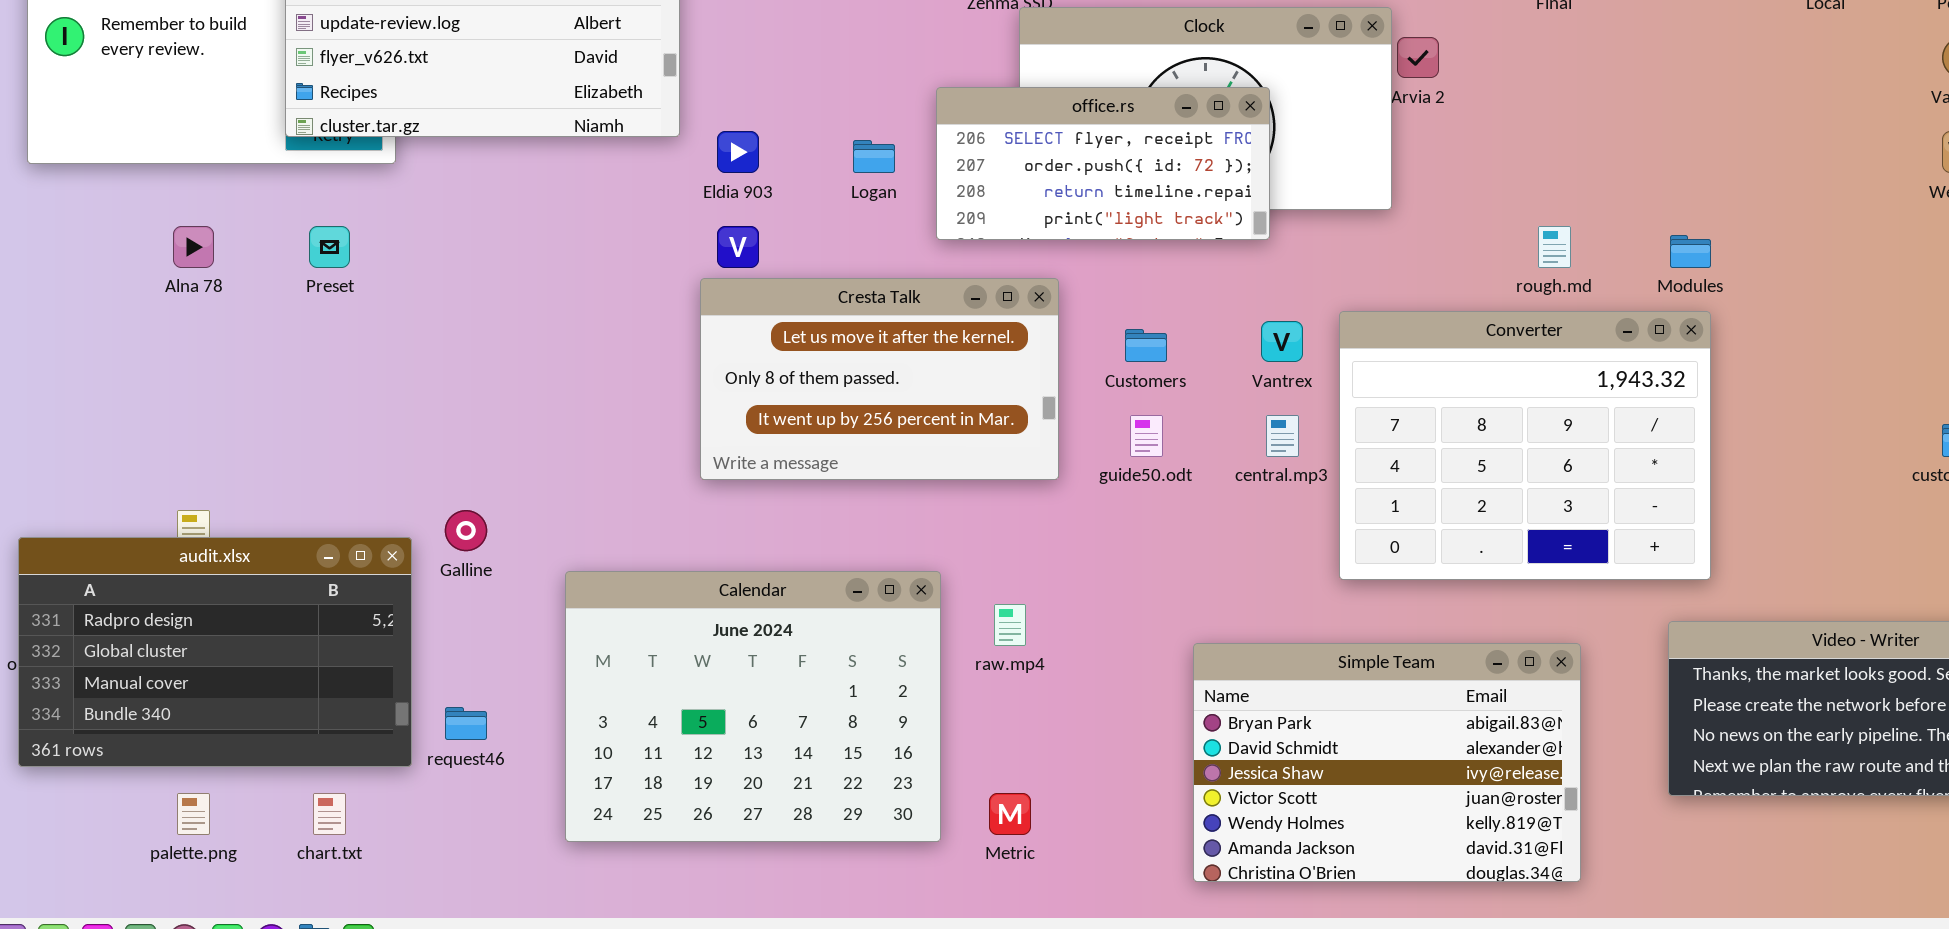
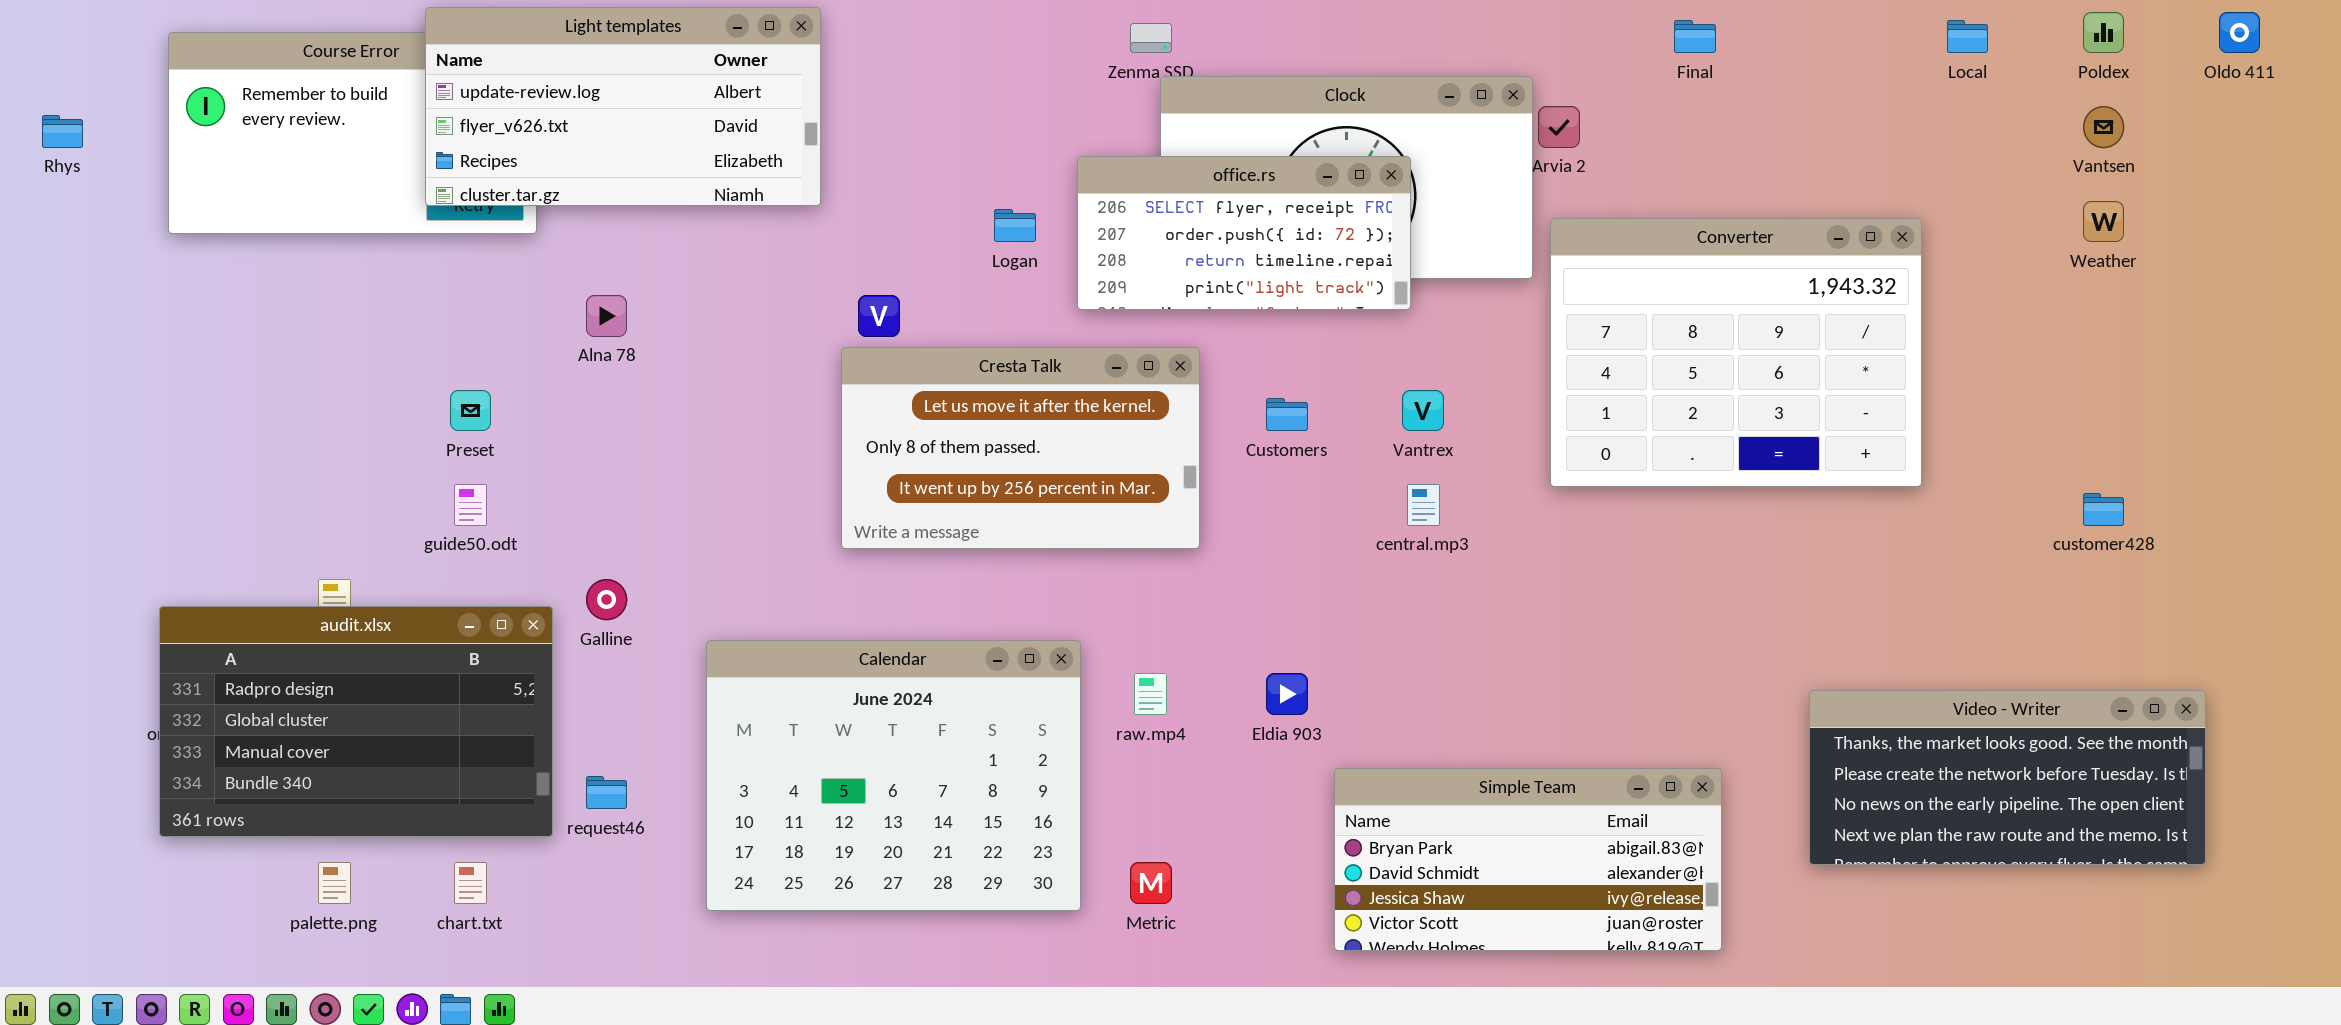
Eldia 903: [717,131,759,173] -> [1266,673,1308,715], moved
Alna 78: [173,226,214,268] -> [586,295,627,337], moved
Preset: [309,226,350,268] -> [450,390,491,431], moved
Converter: [1339,311,1711,580] -> [1550,218,1922,487], moved
guide50.odt: [1130,415,1163,457] -> [454,484,487,526], moved
Simple Team: [1193,643,1581,882] -> [1334,768,1722,951], resized

